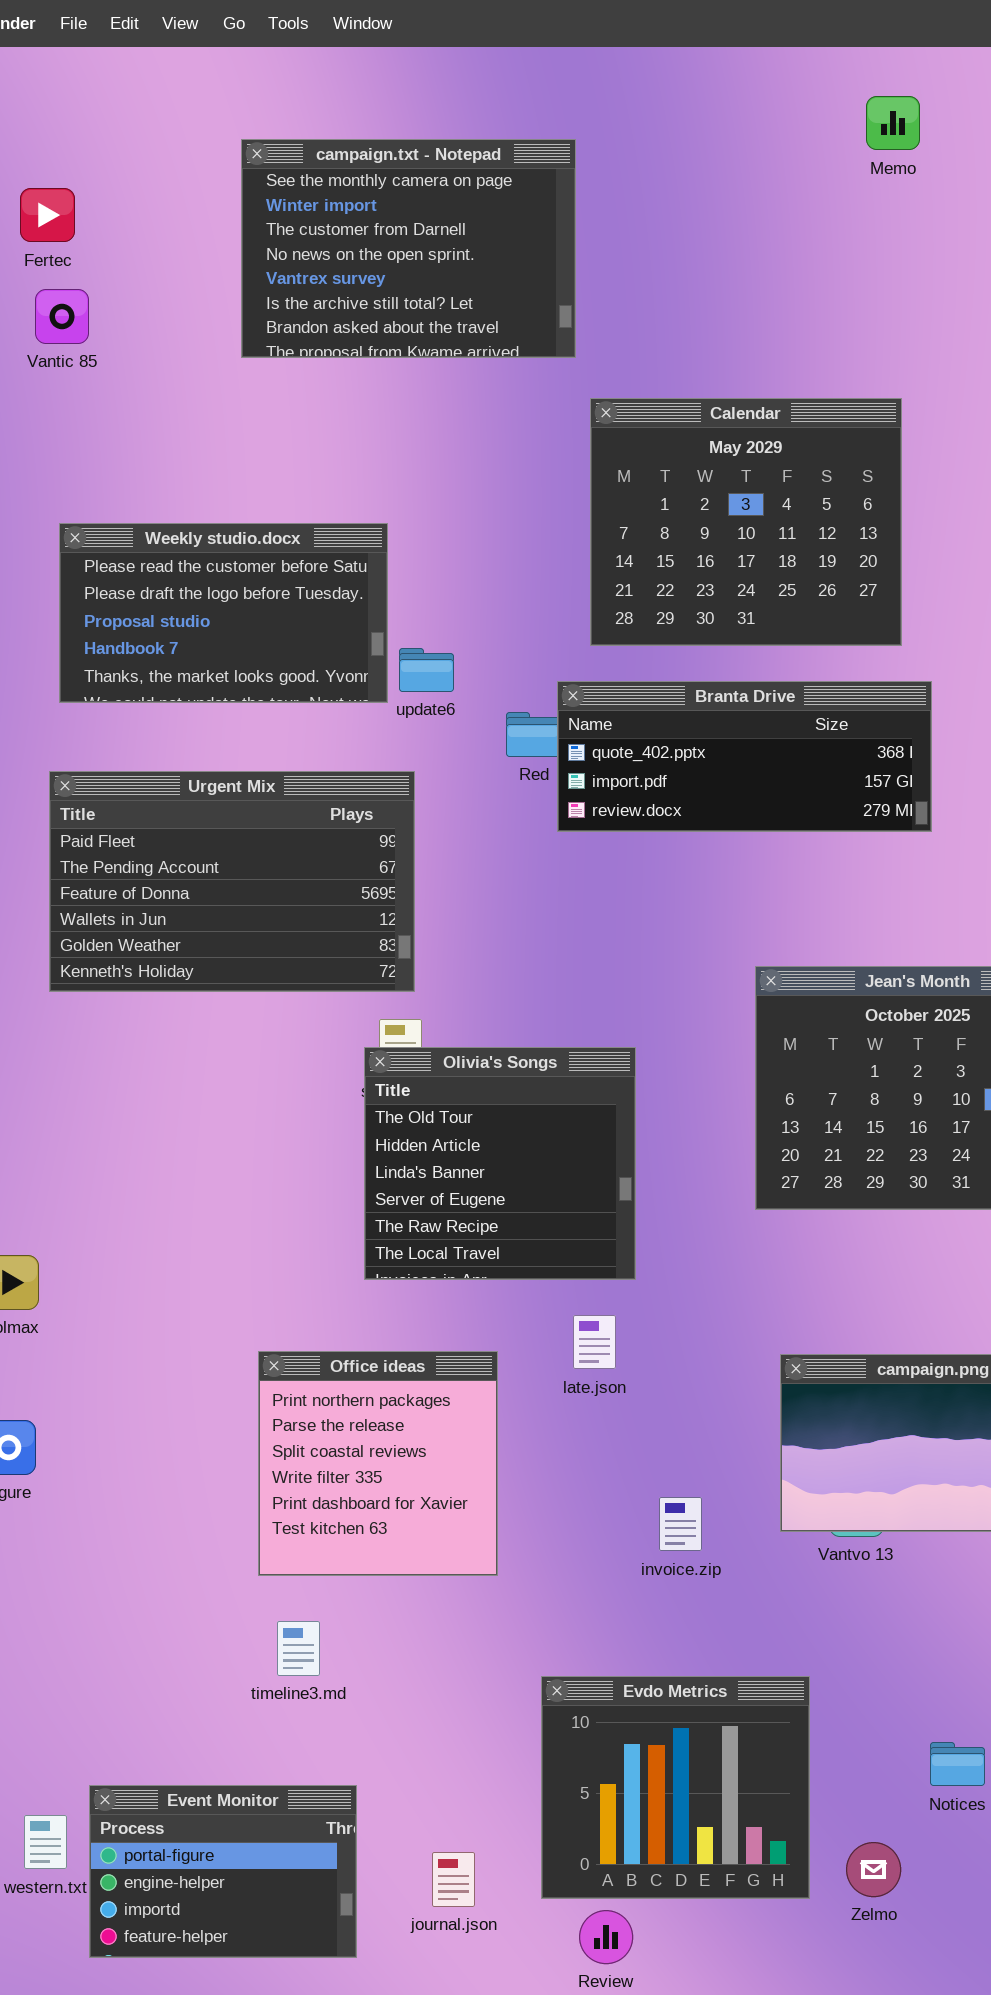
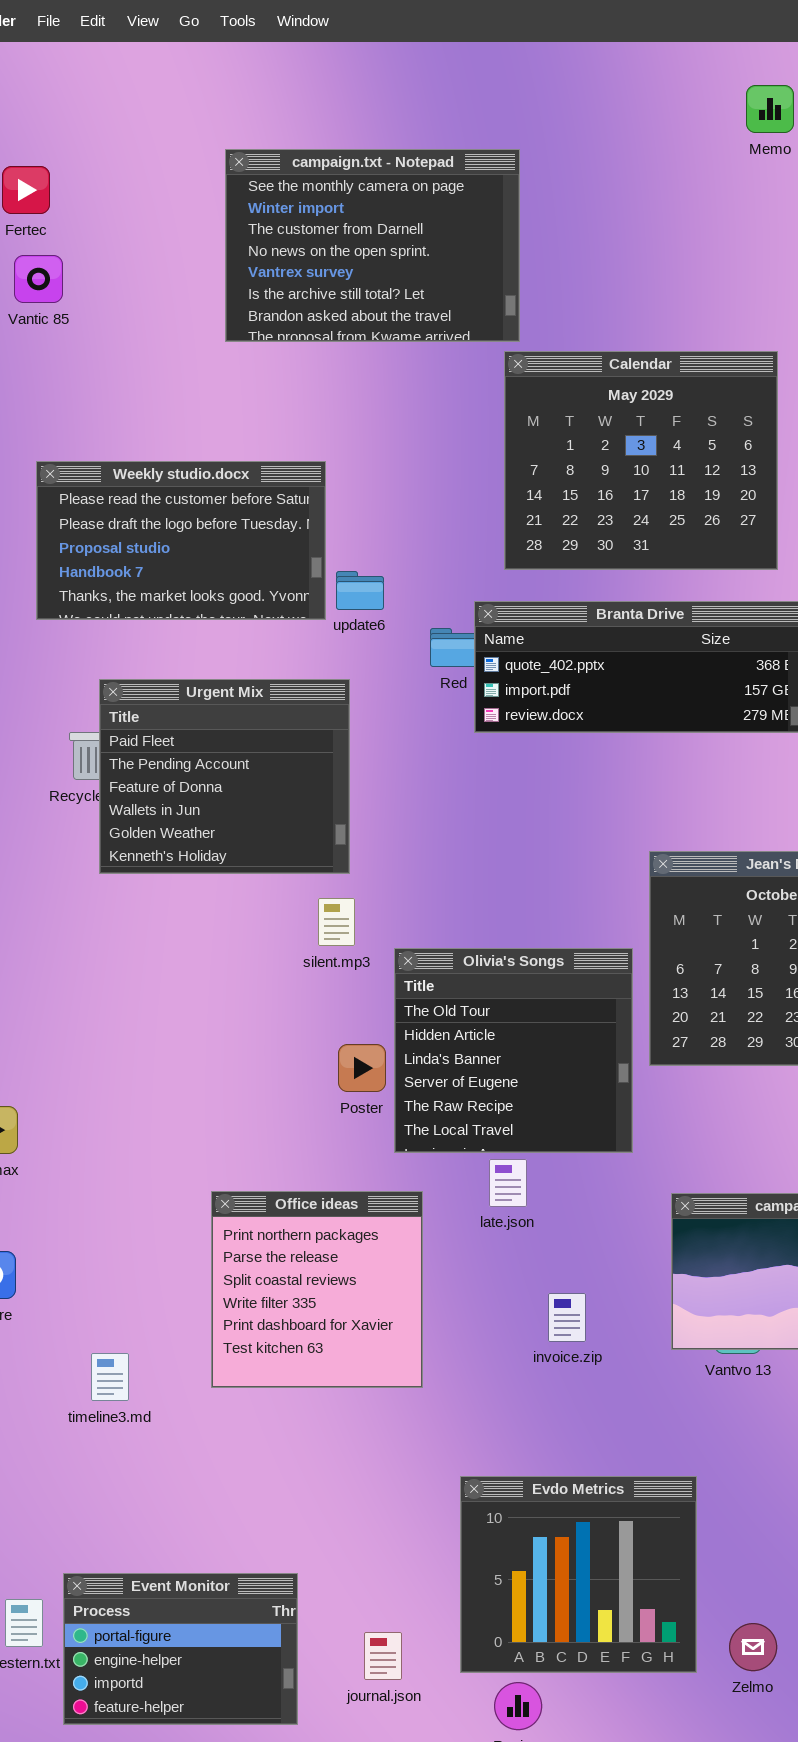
campaign.txt - Notepad: [241,139,576,358] -> [225,149,520,342], moved
Urgent Mix: [49,771,415,992] -> [99,679,350,874], resized
Olivia's Songs: [364,1047,636,1280] -> [394,948,633,1153], moved
invoice.zip: [659,1497,702,1551] -> [548,1293,586,1342], moved
timeline3.md: [277,1621,320,1676] -> [91,1353,129,1401], moved

